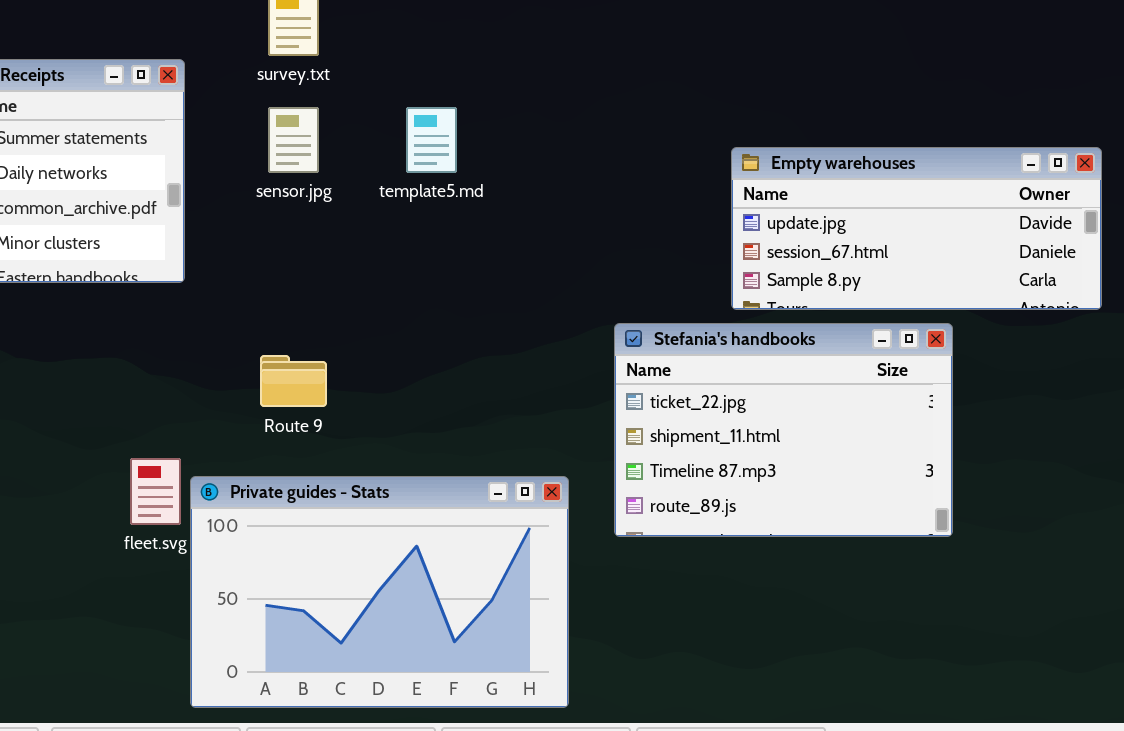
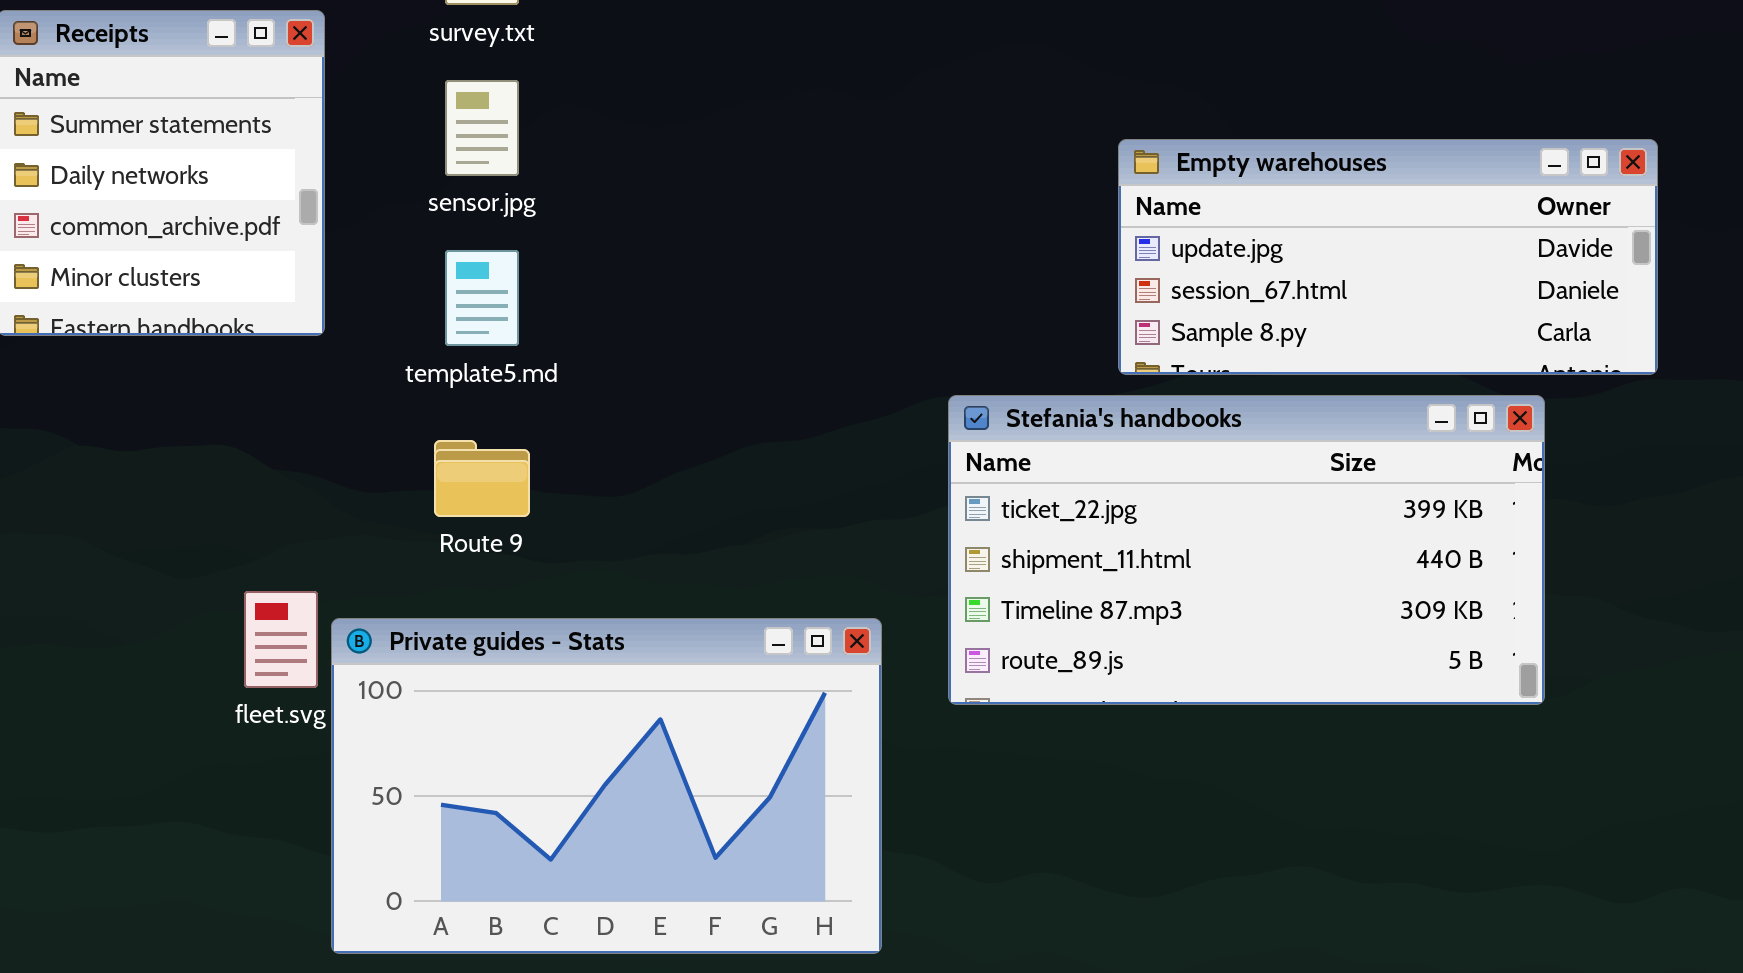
template5.md: [406,107,457,173] -> [445,250,519,346], moved
Stefania's handbooks: [614,323,953,537] -> [948,395,1545,705], resized

